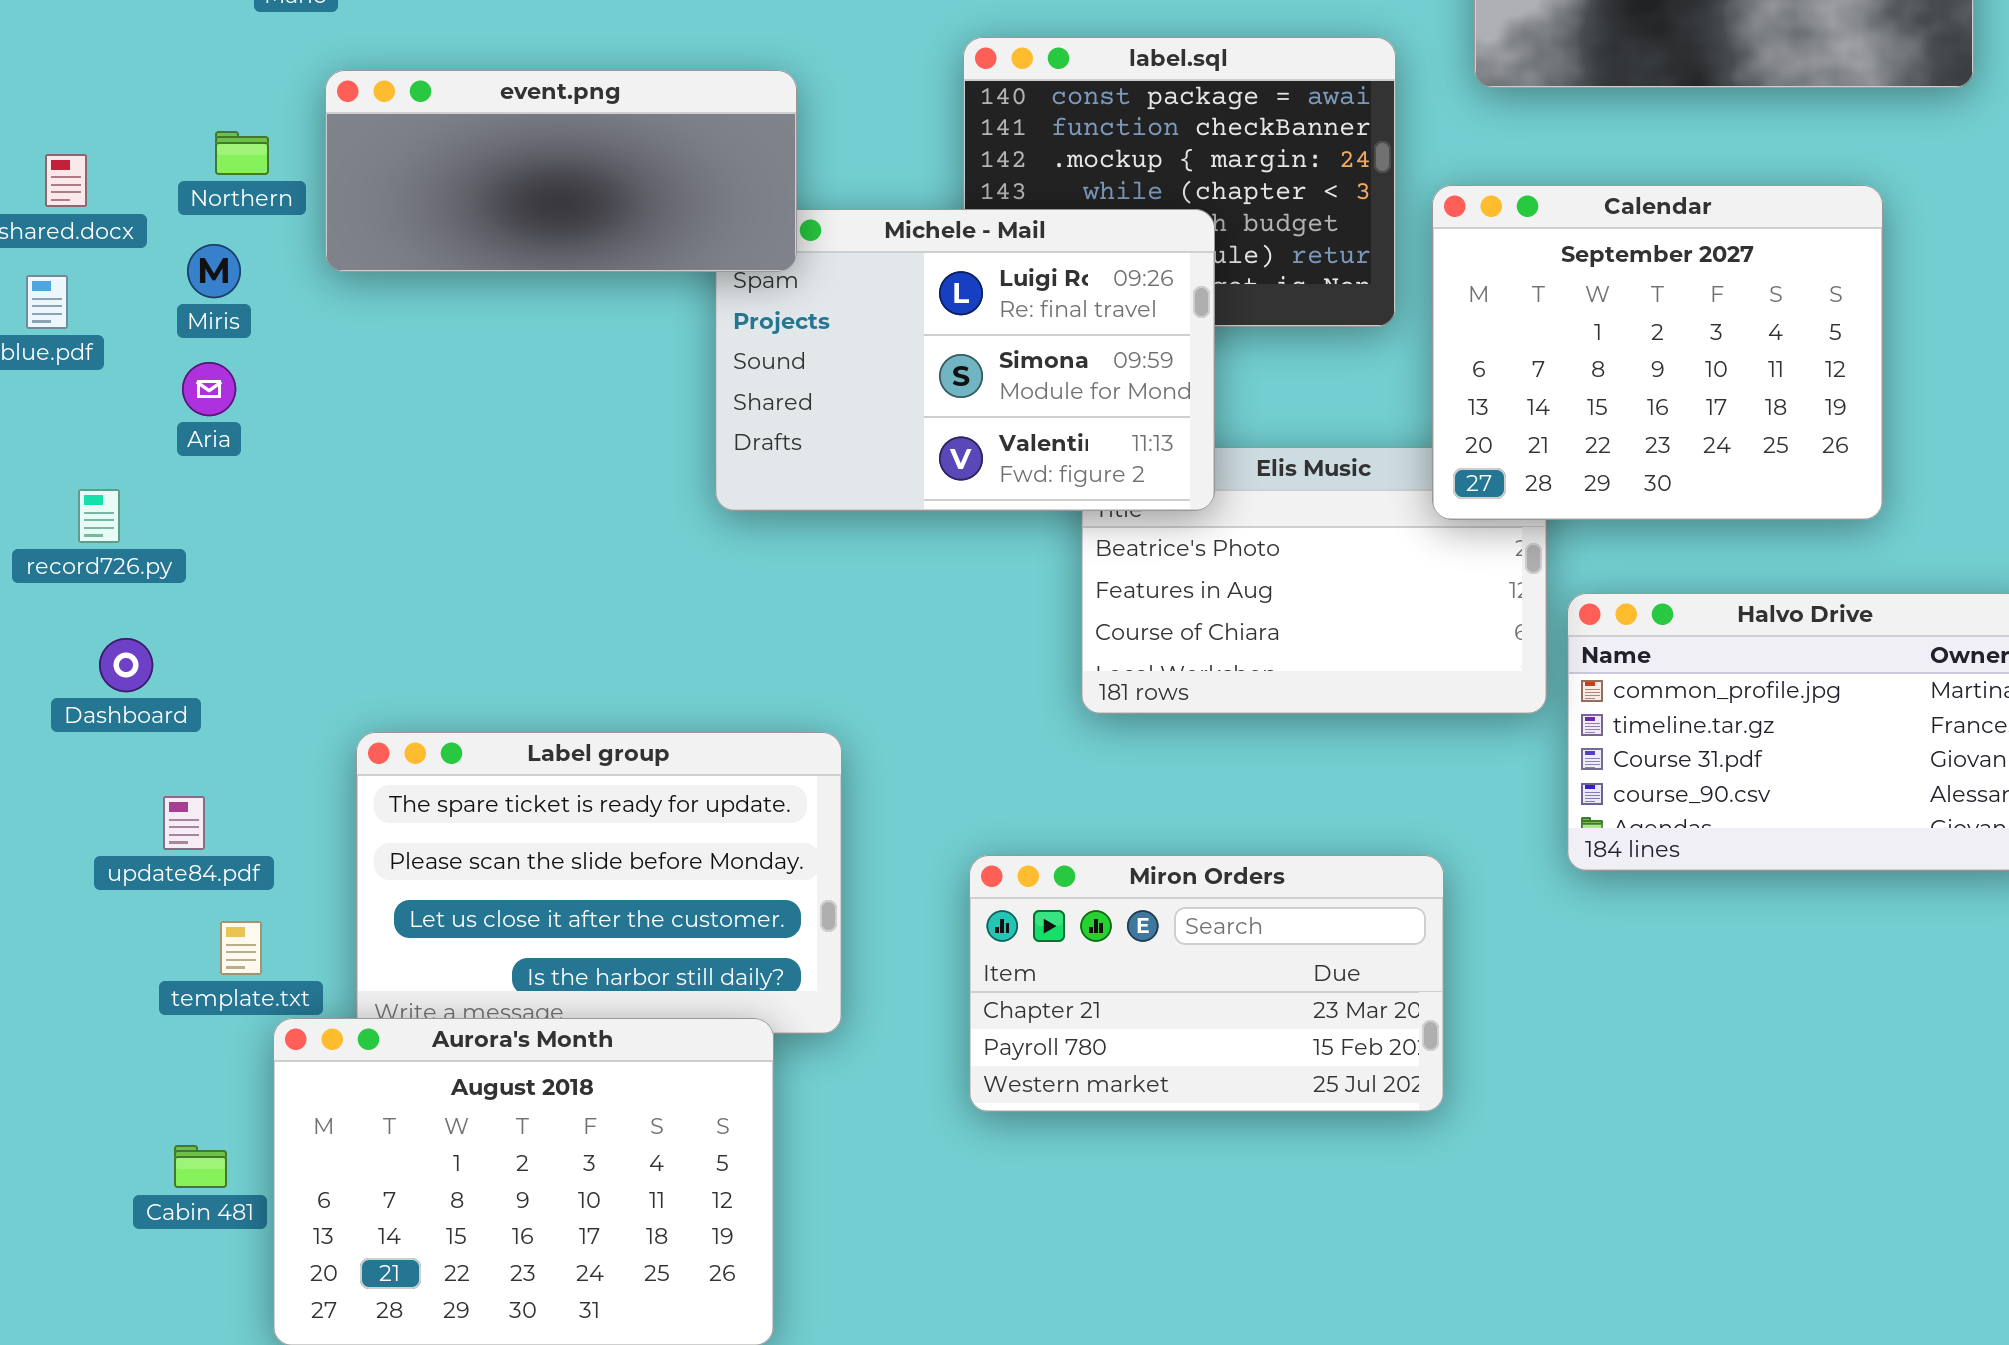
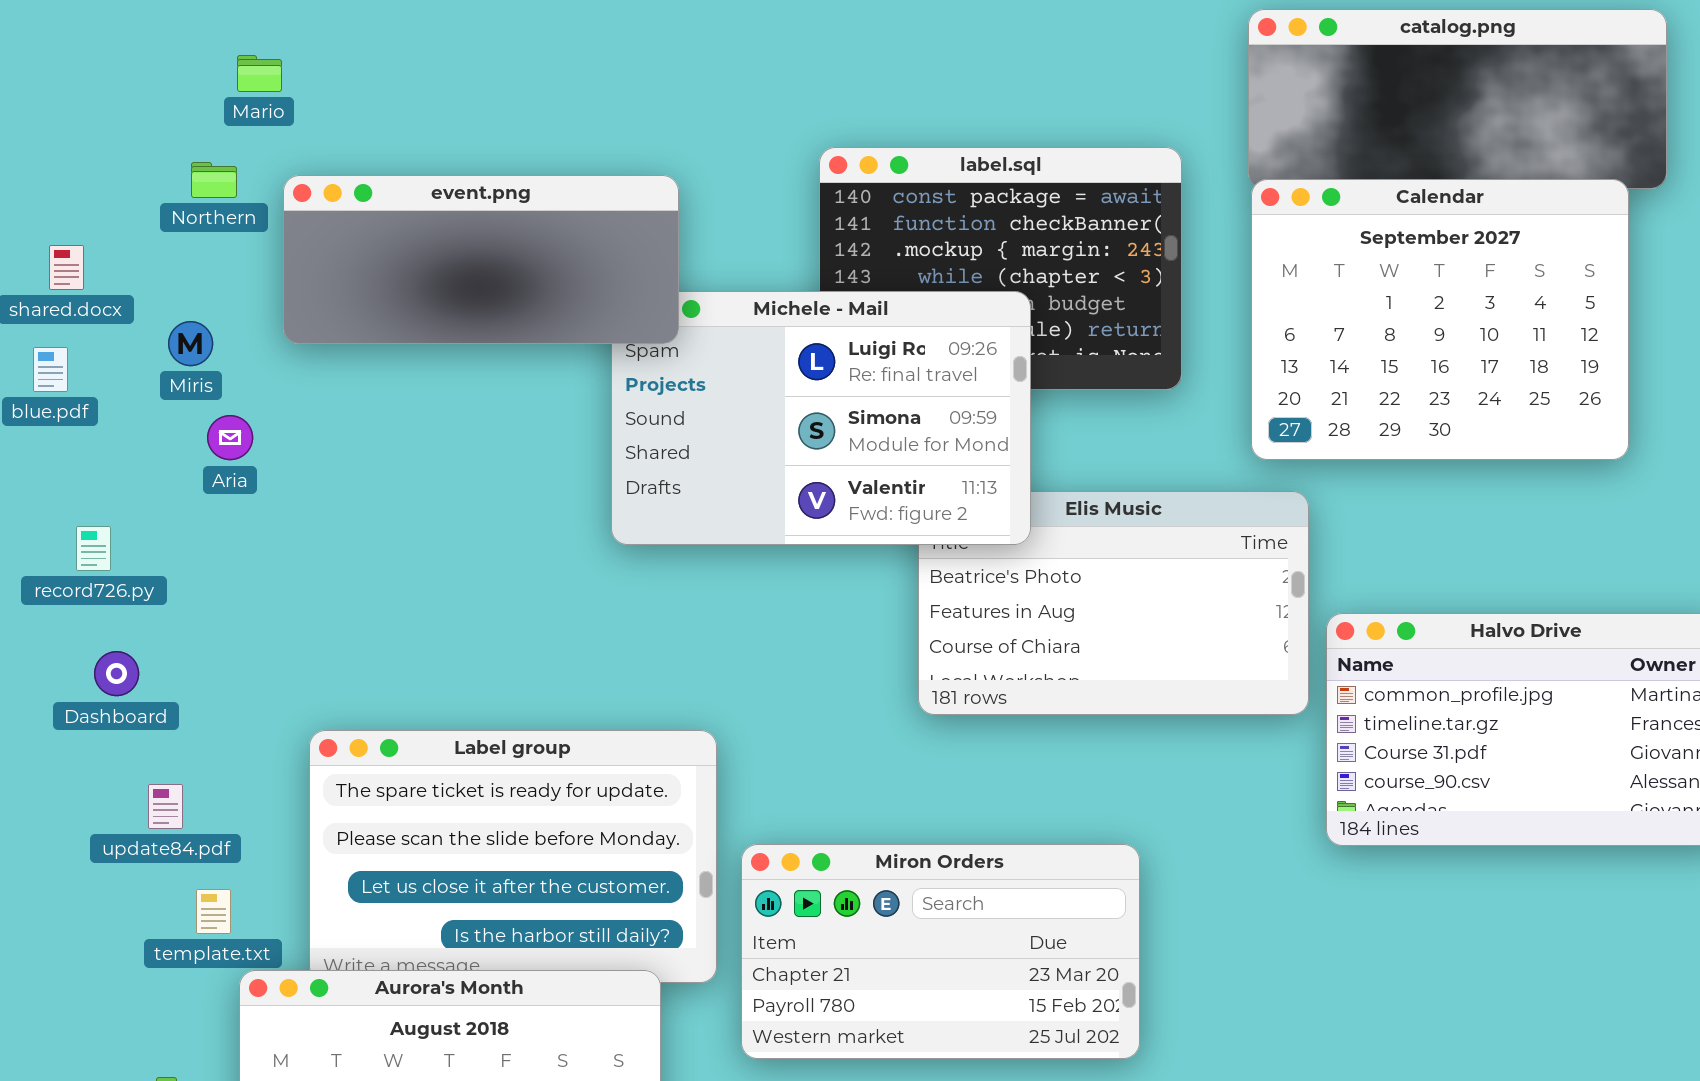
Northern: [215,131,269,175] -> [191,162,237,198], moved
Calendar: [1432,185,1883,520] -> [1251,179,1629,460], moved
Aria: [182,362,236,416] -> [207,415,253,460], moved
Miron Orders: [969,855,1444,1112] -> [741,844,1140,1059], moved

